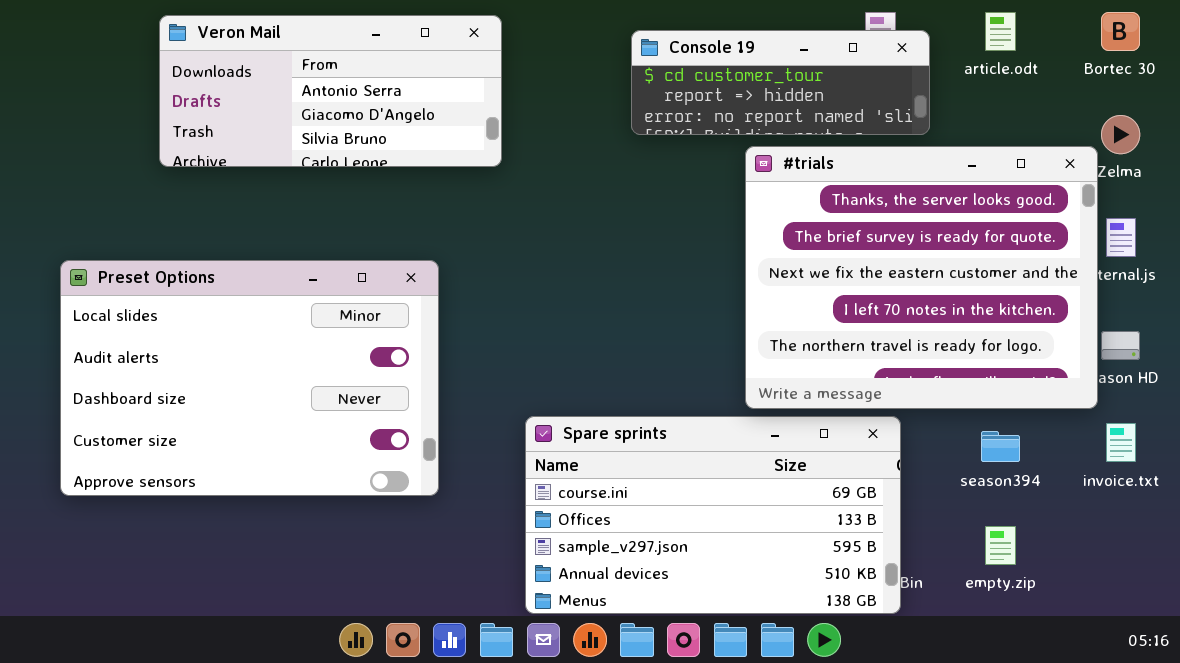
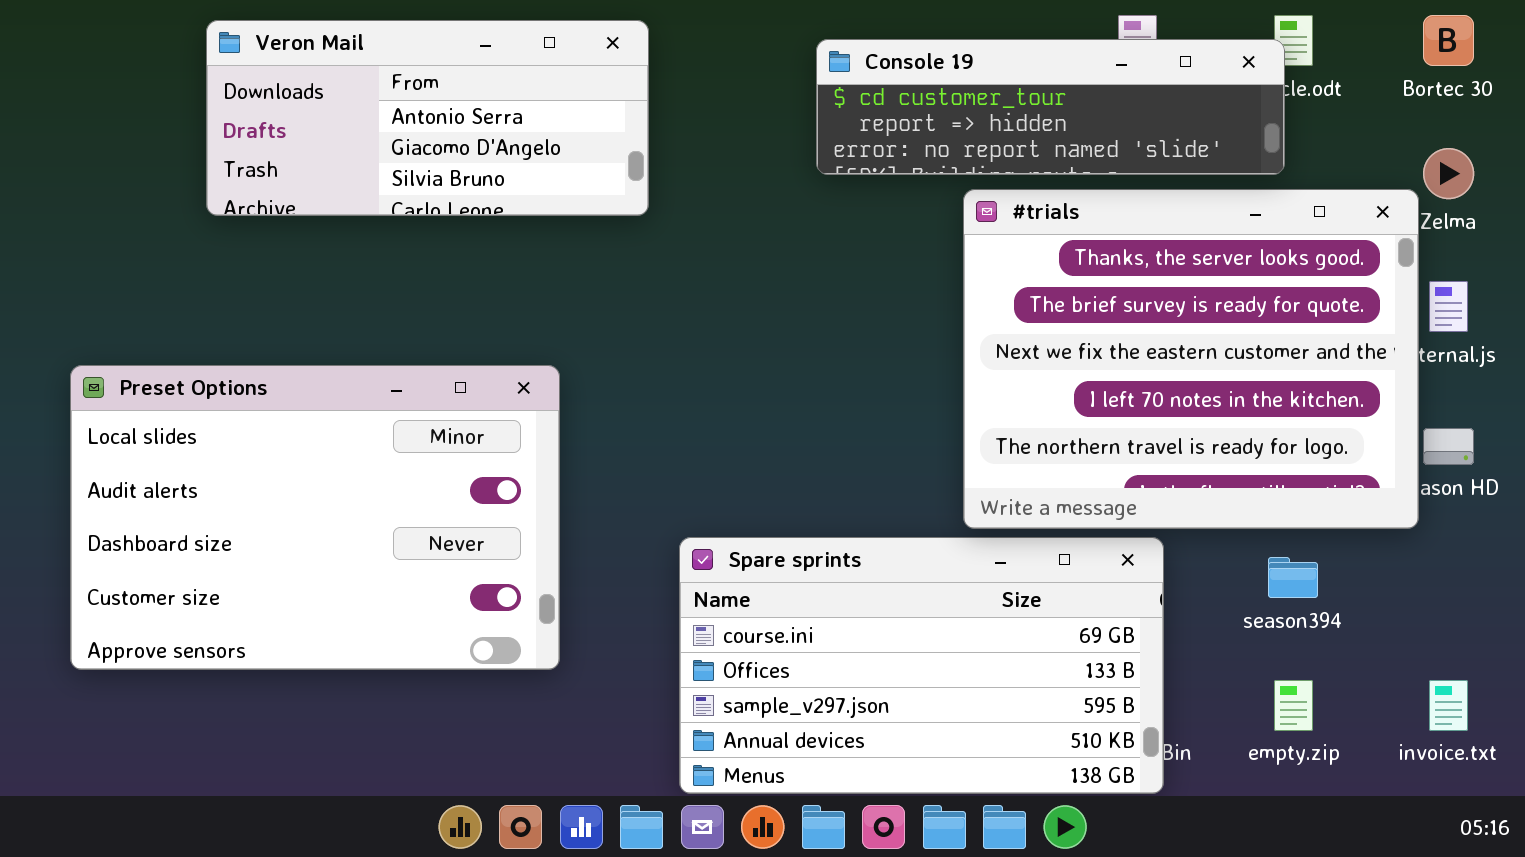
Console 19: [631,30,930,135] -> [816,39,1285,175], resized
Preset Options: [60,260,439,496] -> [70,365,560,670], moved
invoice.txt: [1106,423,1136,462] -> [1429,680,1468,731], moved

